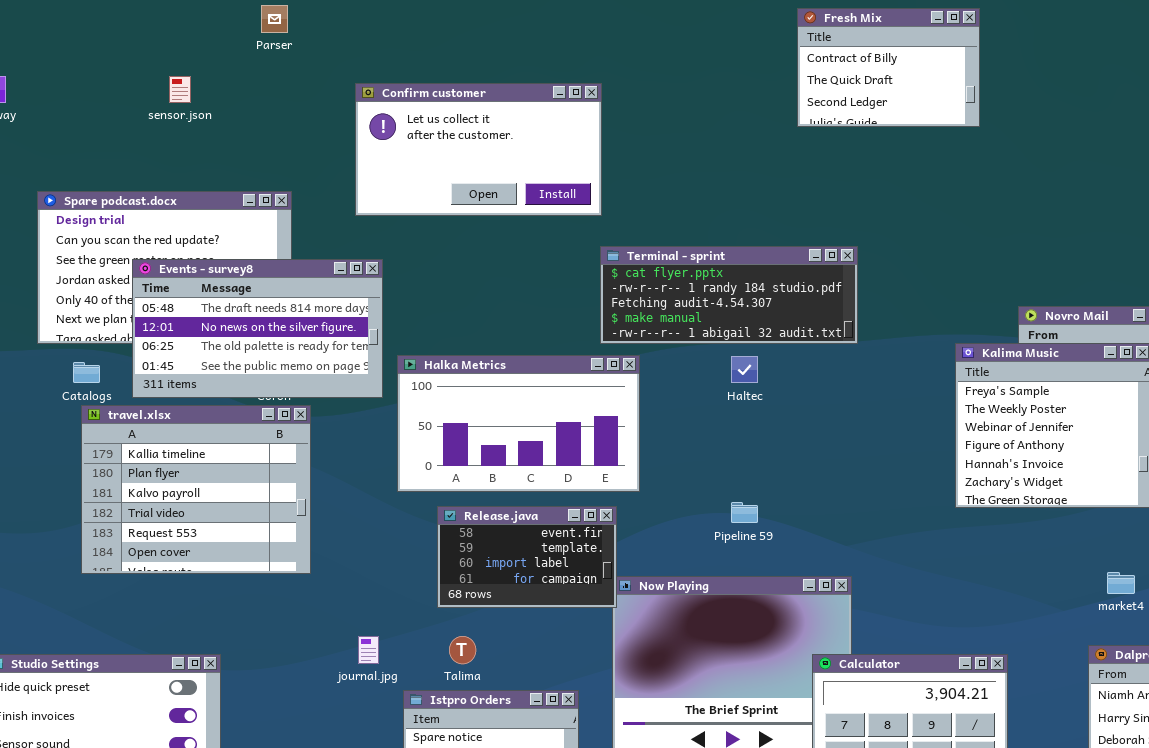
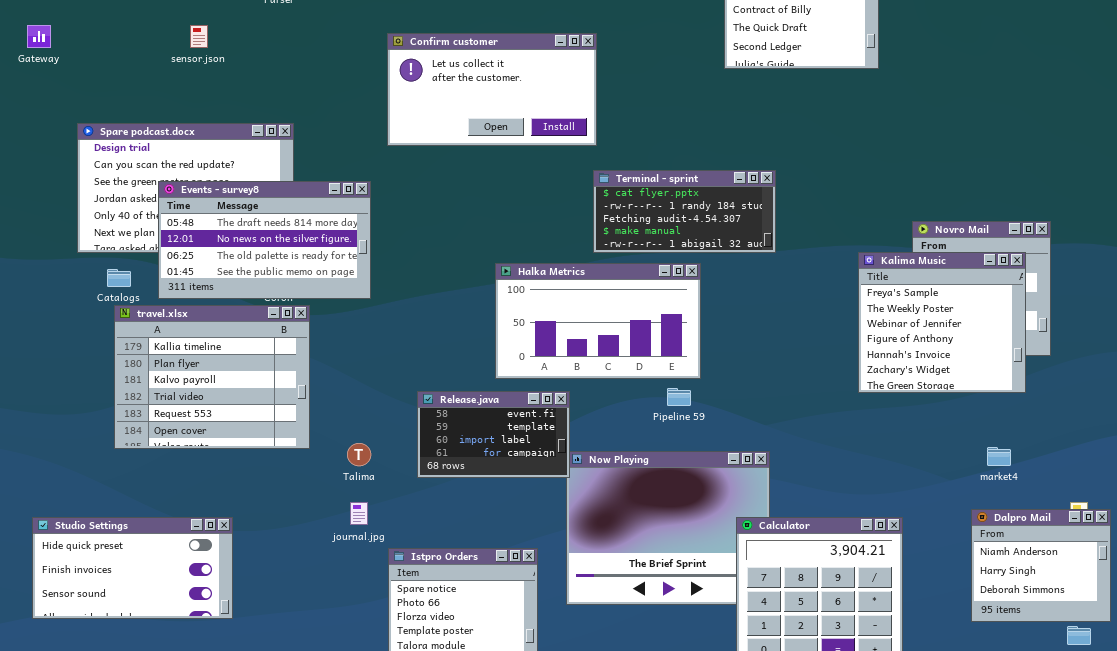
Confirm customer: [355,83,602,216] -> [387,33,597,146], moved
Terminal - sprint: [600,246,858,344] -> [593,170,776,253], resized
Halka Metrics: [397,355,640,492] -> [495,263,701,379], moved
Talima: [449,636,476,664] -> [347,443,371,466], moved

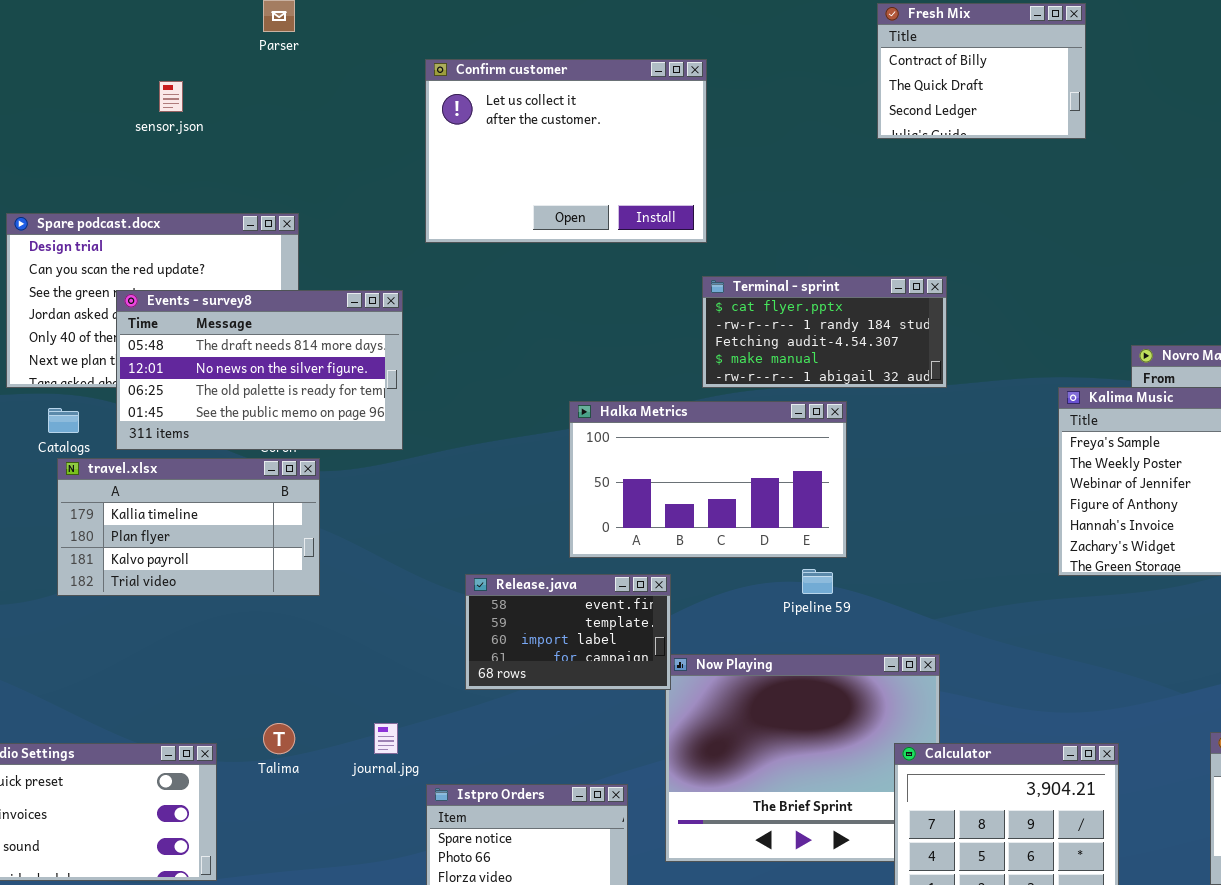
Confirm customer: [387,33,597,146] -> [425,59,707,243], resized
travel.xlsx: [114,305,310,449] -> [57,458,320,596], resized
Talima: [347,443,371,466] -> [263,723,295,754], moved

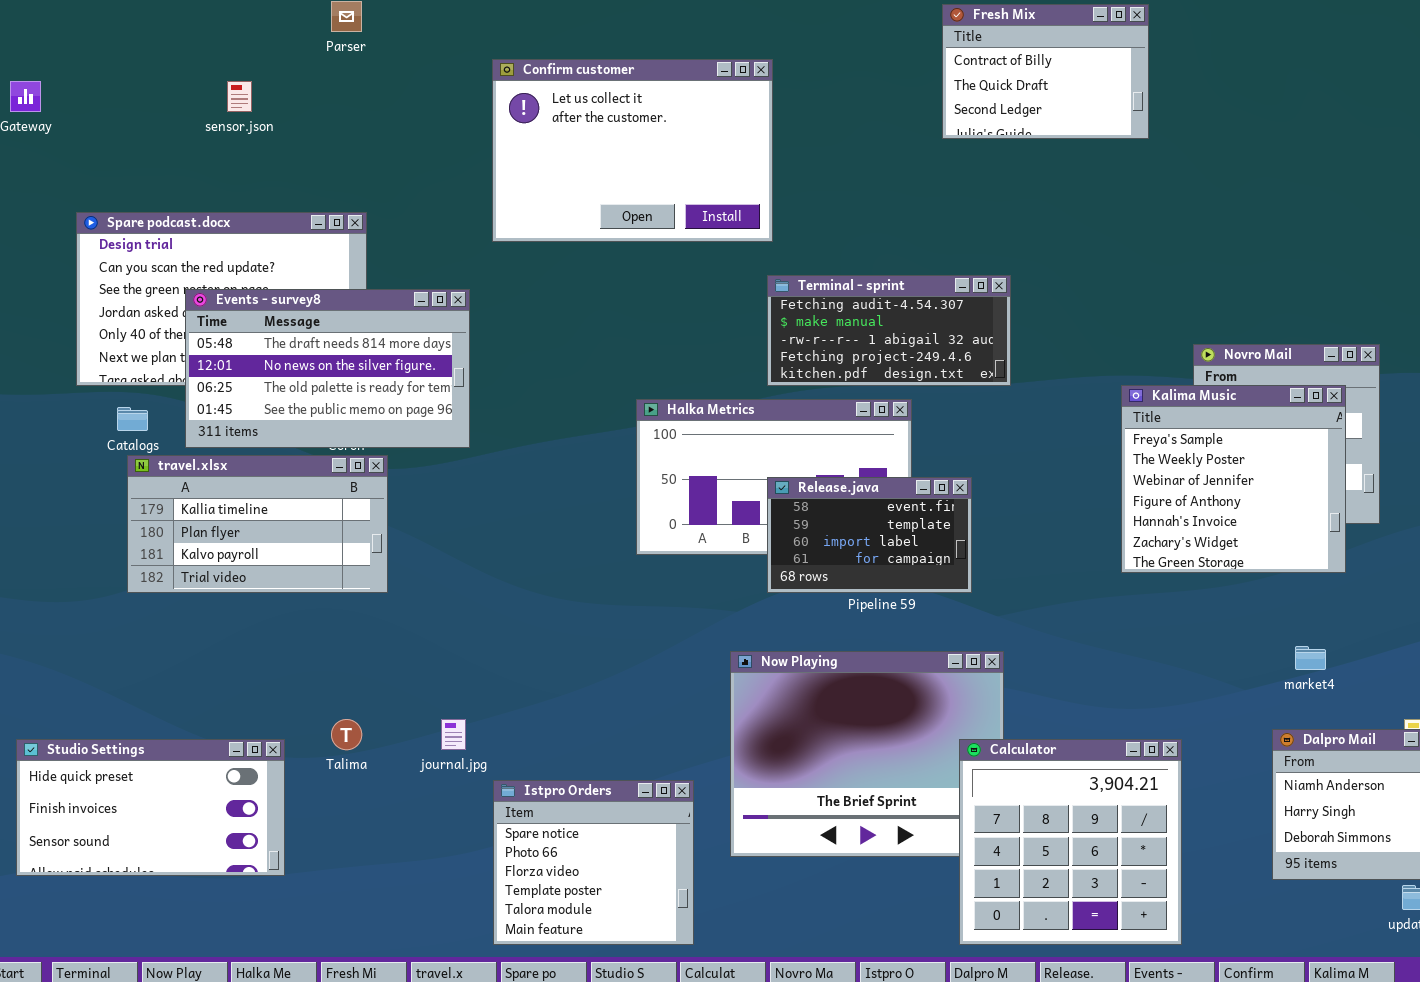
Terminal - sprint: [702,276,947,388] -> [767,275,1011,386], scrolled down 2 rows
Release.java: [465,574,671,690] -> [767,477,972,593], moved

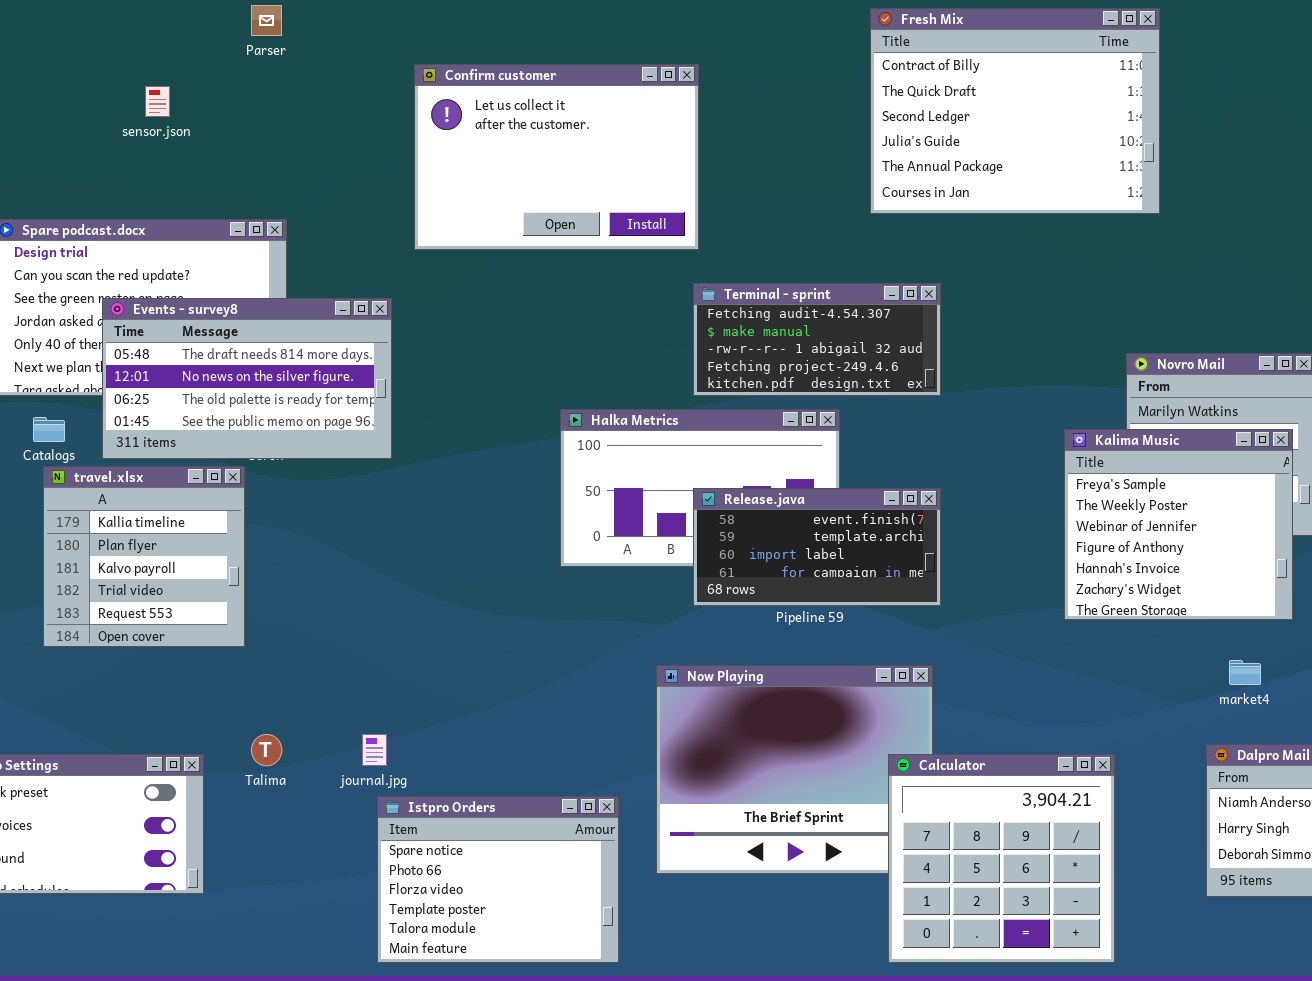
Fresh Mix: [942,4,1149,139] -> [870,8,1160,214], resized
Kalima Music: [1121,385,1346,573] -> [1064,429,1293,620], moved
travel.xlsx: [127,455,388,593] -> [43,466,245,647], resized
Release.java: [767,477,972,593] -> [693,488,941,606], resized
Istpro Orders: [493,780,694,945] -> [377,796,619,963], resized

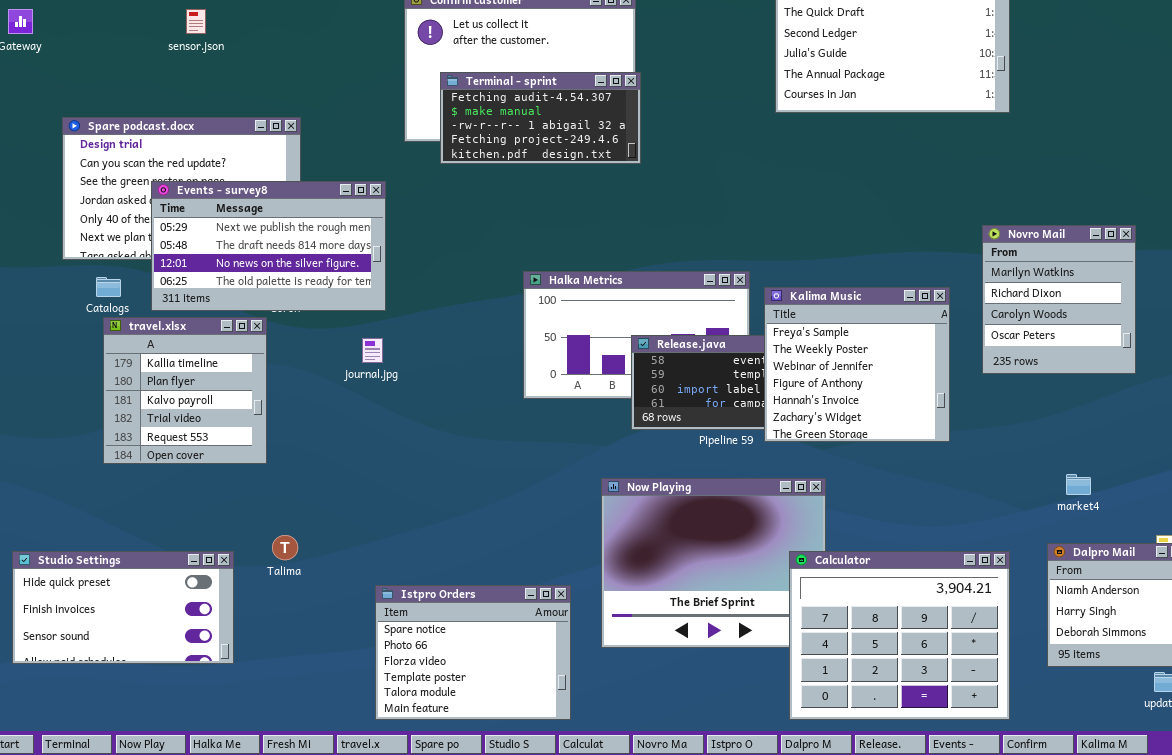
Terminal - sprint: [693,283,941,396] -> [440,72,641,164], moved
Events - survey8: [102,298,392,459] -> [151,181,386,311], scrolled up 1 row
Kalima Music: [1064,429,1293,620] -> [764,287,950,442], moved
journal.jpg: [362,734,387,766] -> [362,338,383,363], moved
Calculator: [888,754,1115,963] -> [789,551,1010,720], resized

